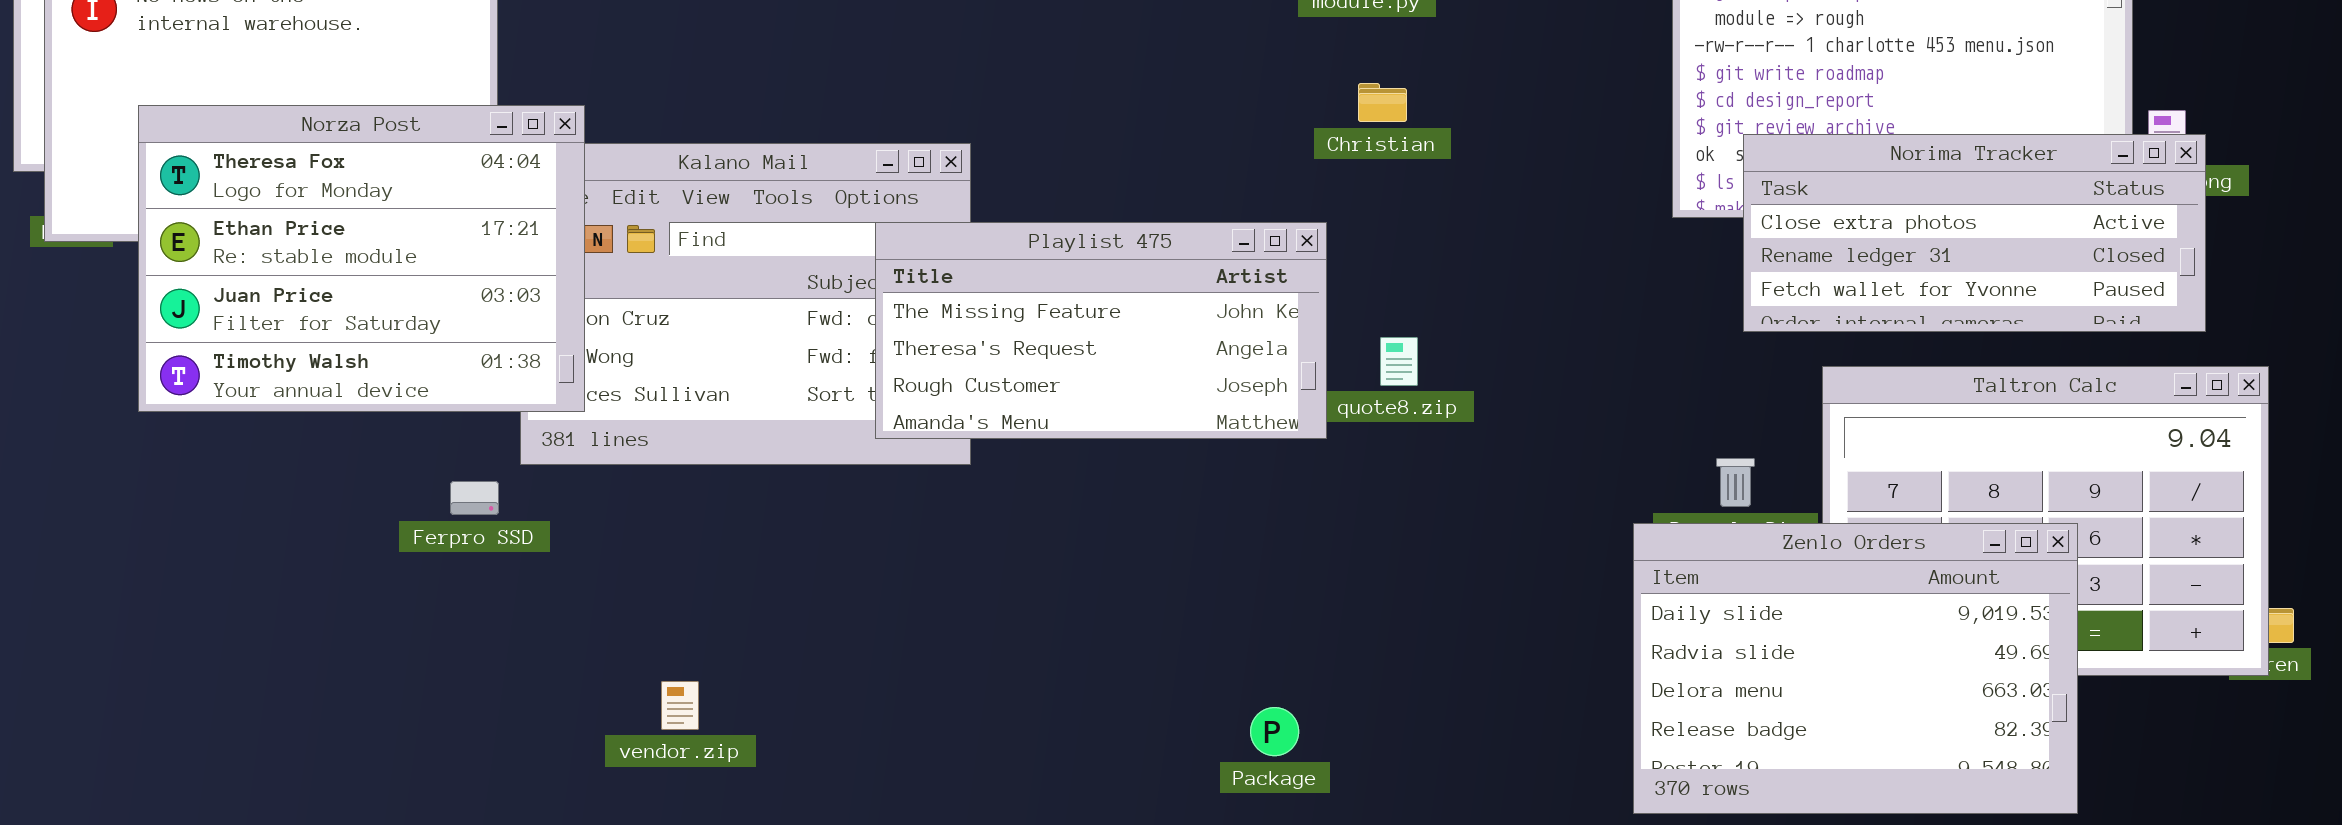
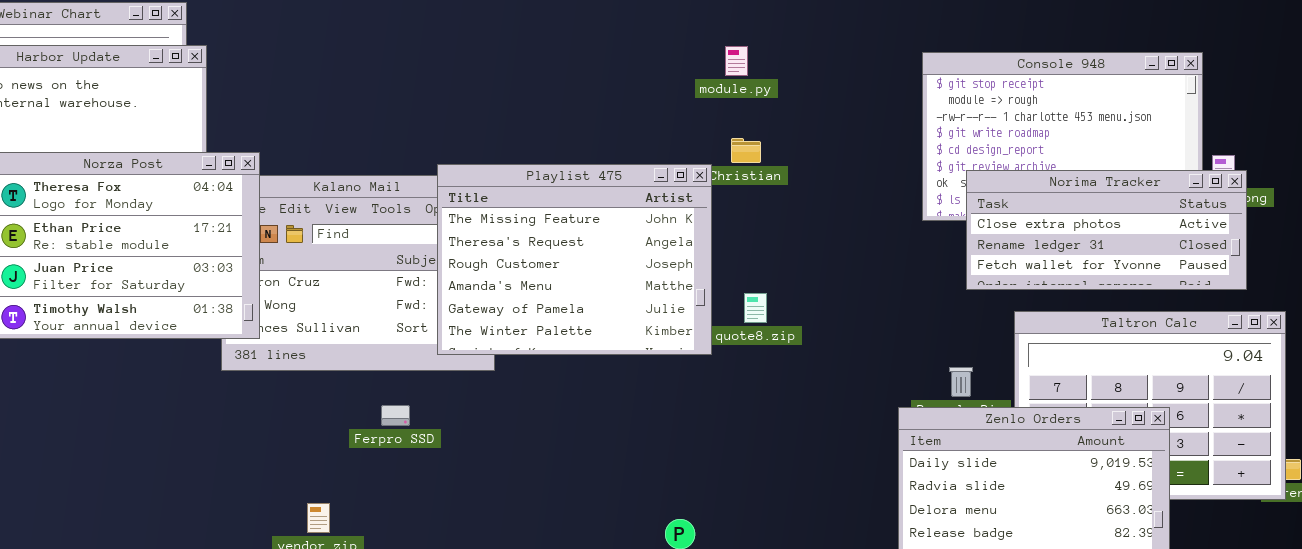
Playlist 475: [875,222,1327,439] -> [437,164,712,355], resized
Ferpro SSD: [450,481,499,515] -> [381,405,410,426], moved

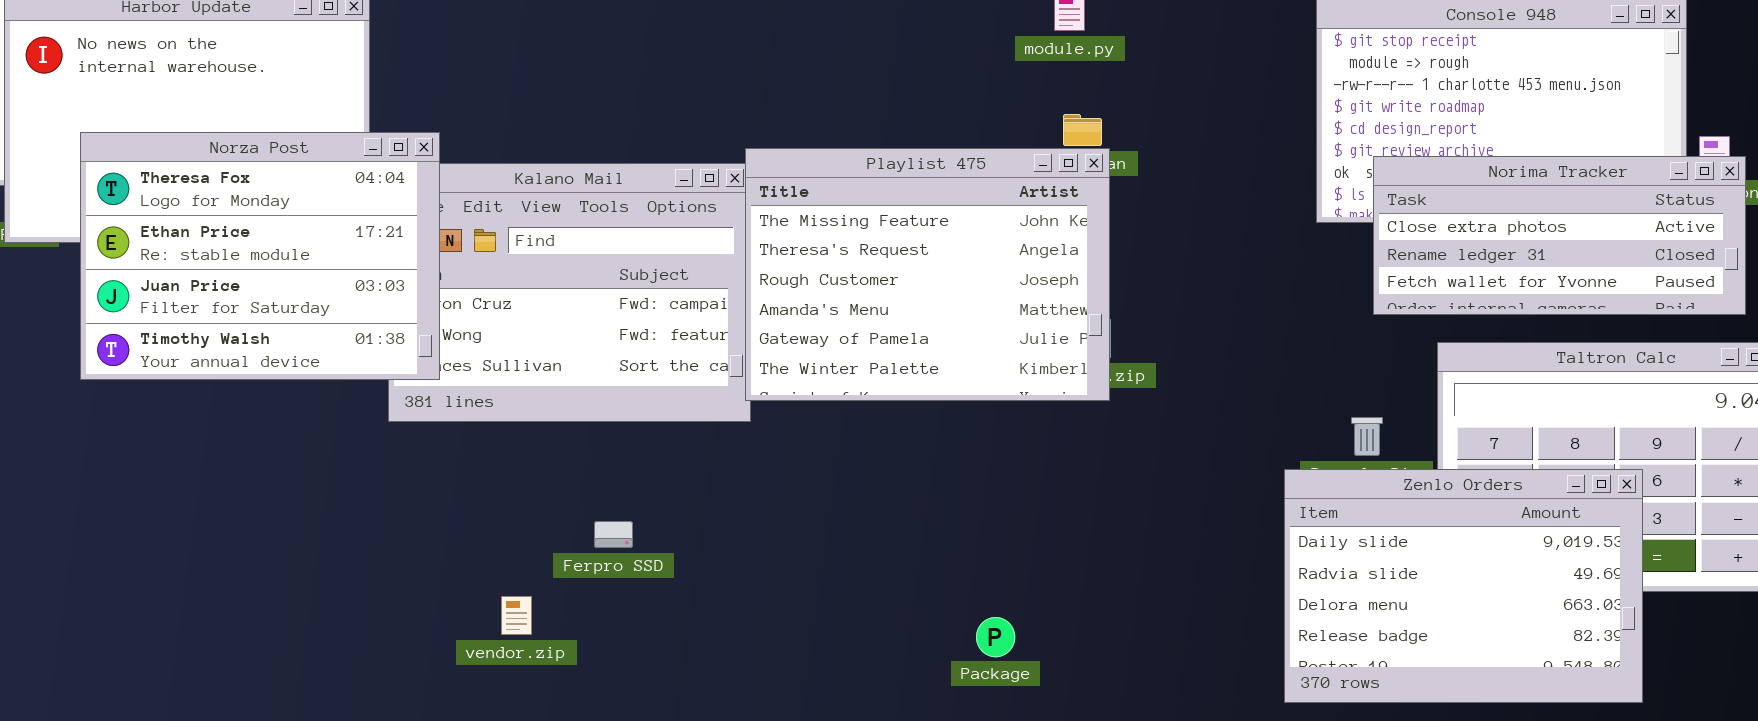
Playlist 475: [437,164,712,355] -> [745,148,1110,401], moved
Ferpro SSD: [381,405,410,426] -> [594,521,633,548], moved

